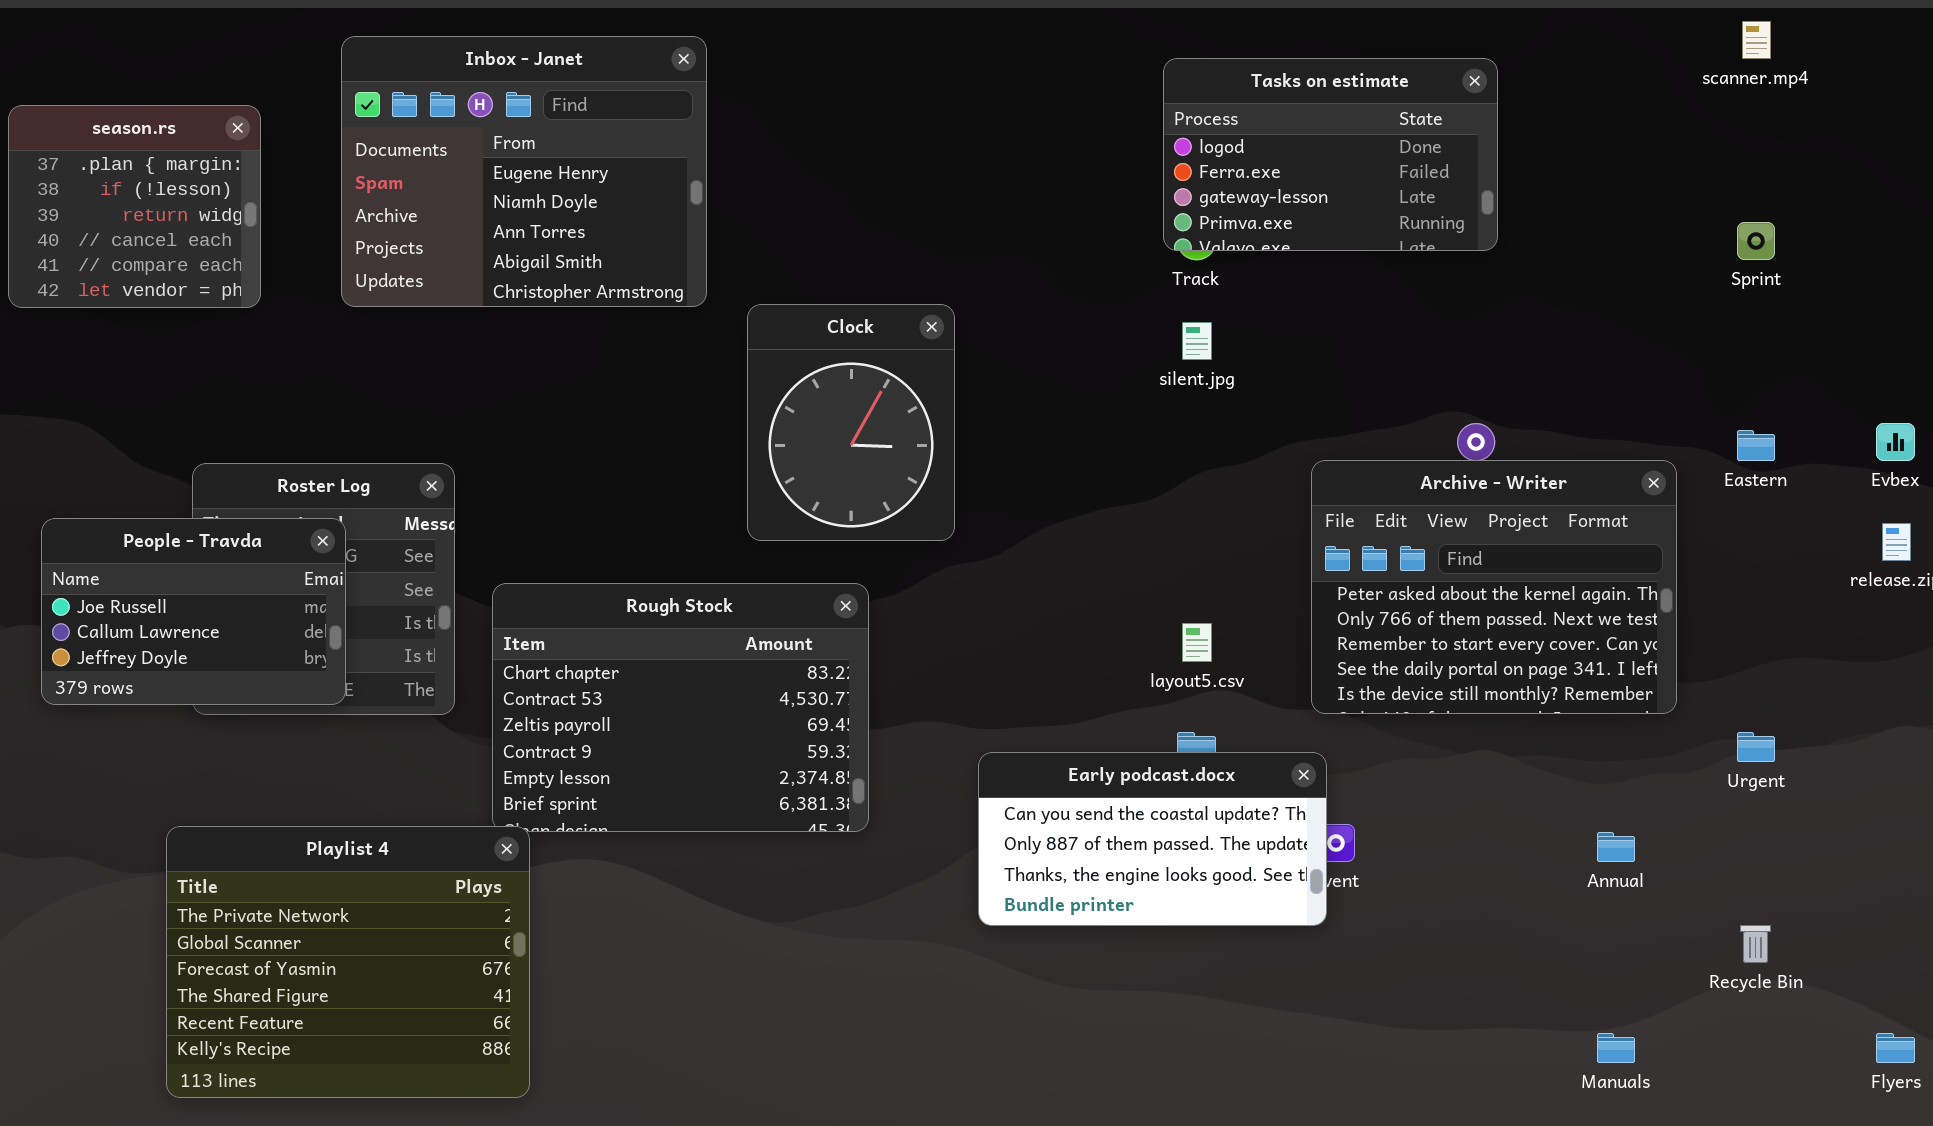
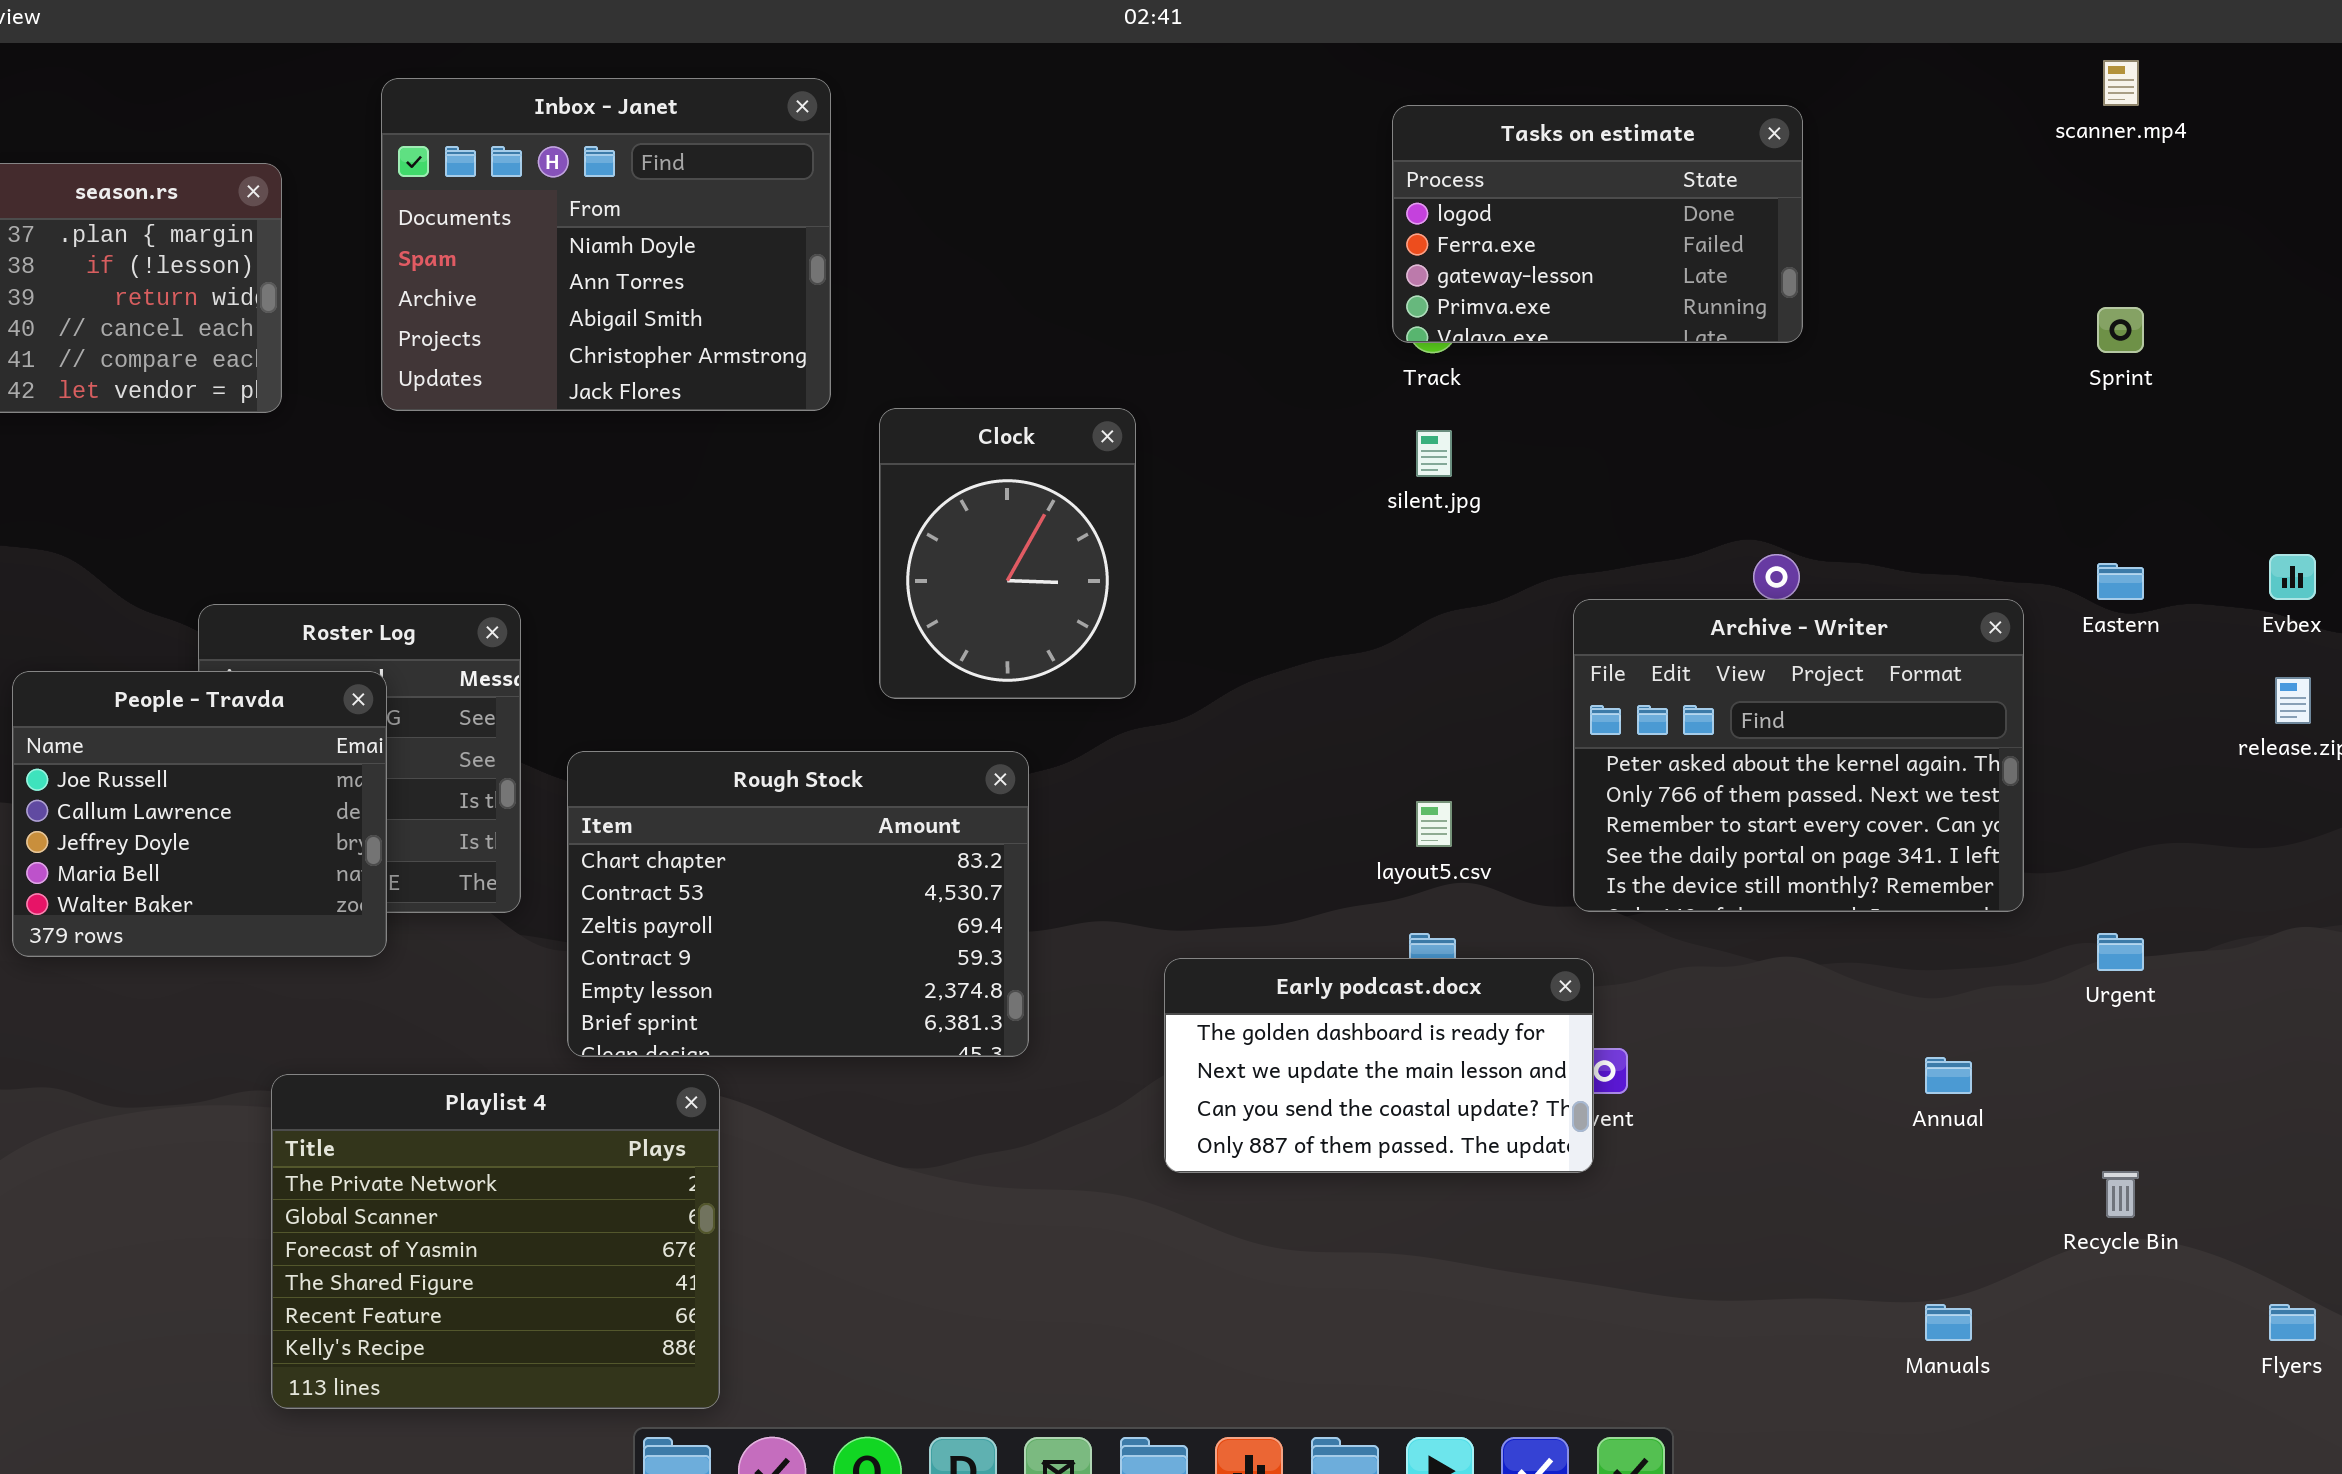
Inbox - Janet: [341,36,707,307] -> [381,78,831,411], scrolled down 1 row
People - Travda: [41,518,346,705] -> [12,671,387,957], resized
Early podcast.docx: [978,752,1327,926] -> [1164,958,1594,1173], scrolled up 2 rows
Playlist 4: [166,826,530,1098] -> [271,1074,720,1409], moved

